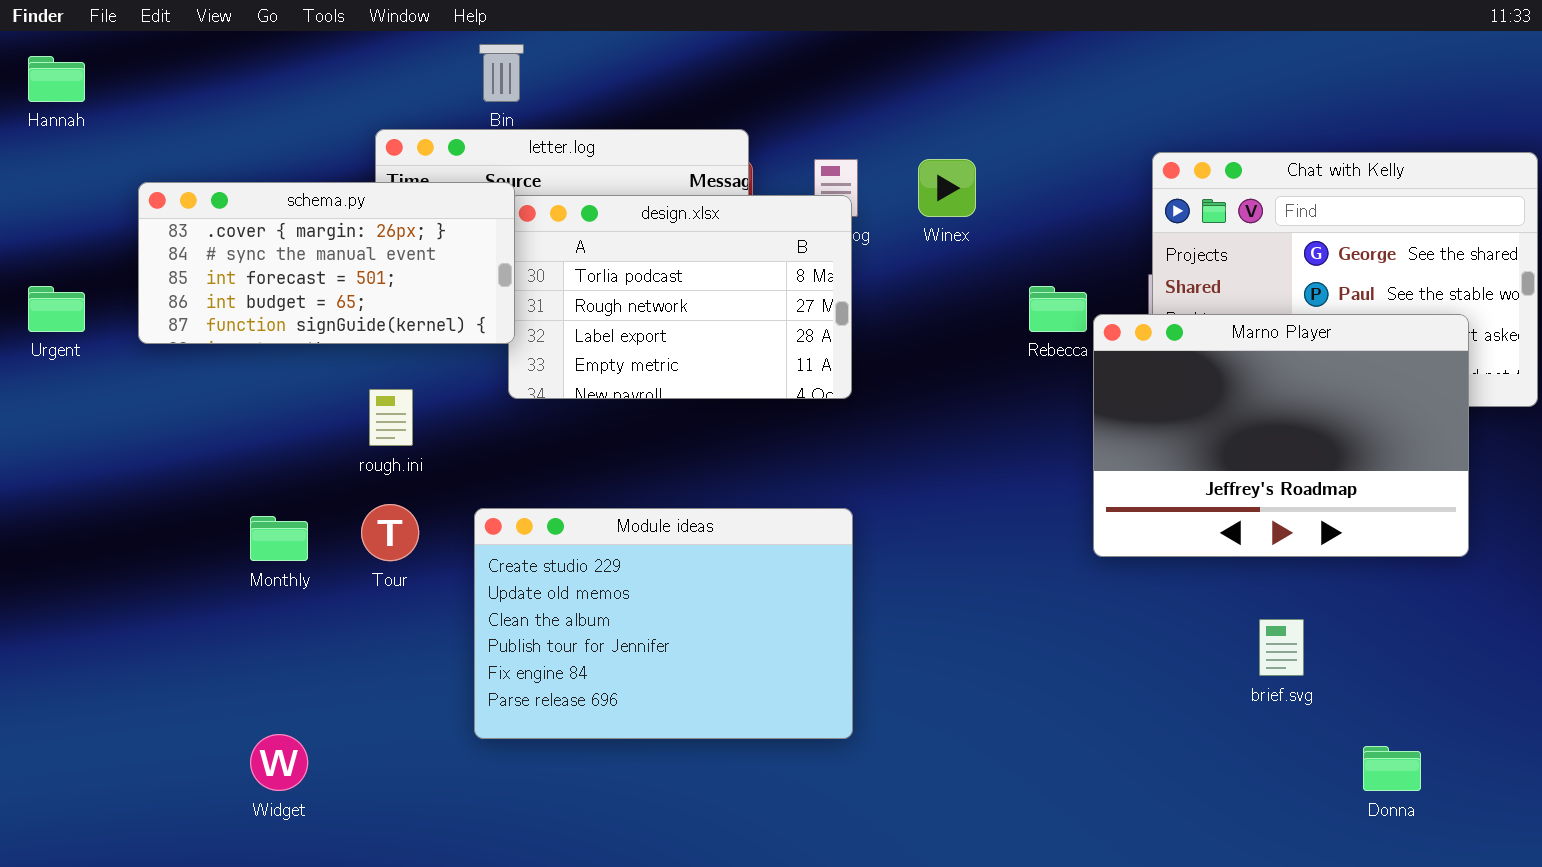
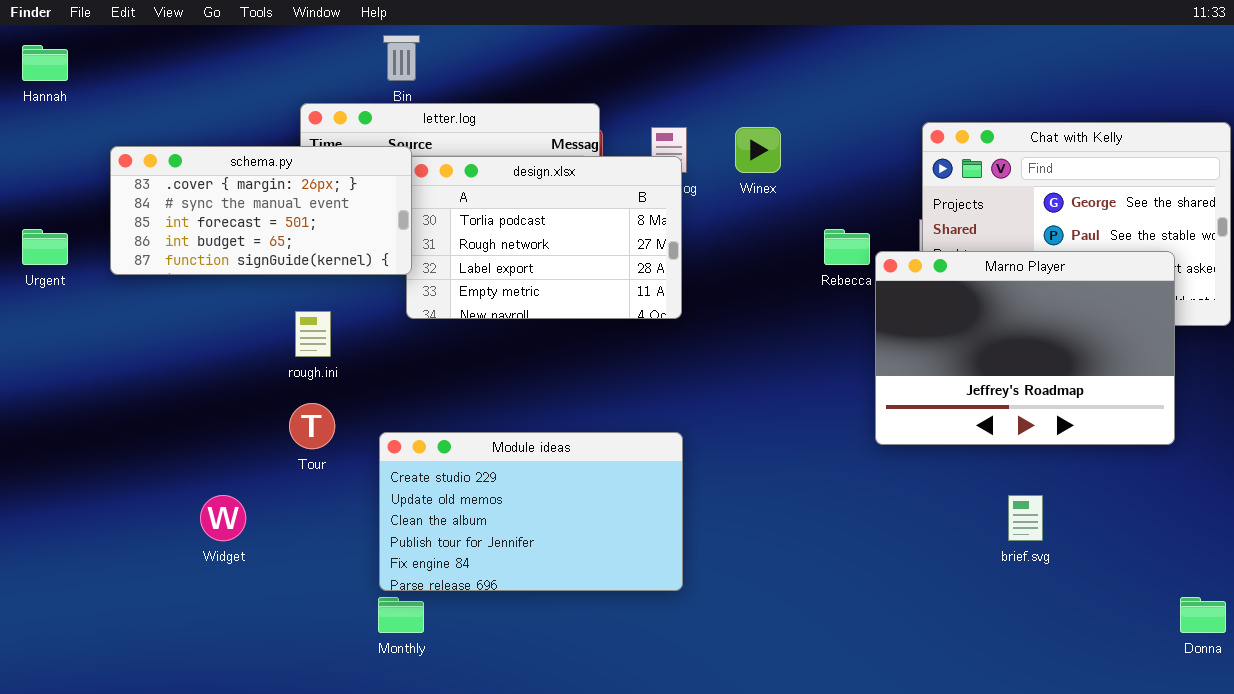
Module ideas: [474,508,853,739] -> [379,432,683,591], resized
Monthly: [250,516,308,561] -> [378,597,424,633], moved
Widget: [250,734,308,791] -> [200,495,246,541], moved
Donna: [1363,746,1421,791] -> [1180,597,1226,633], moved

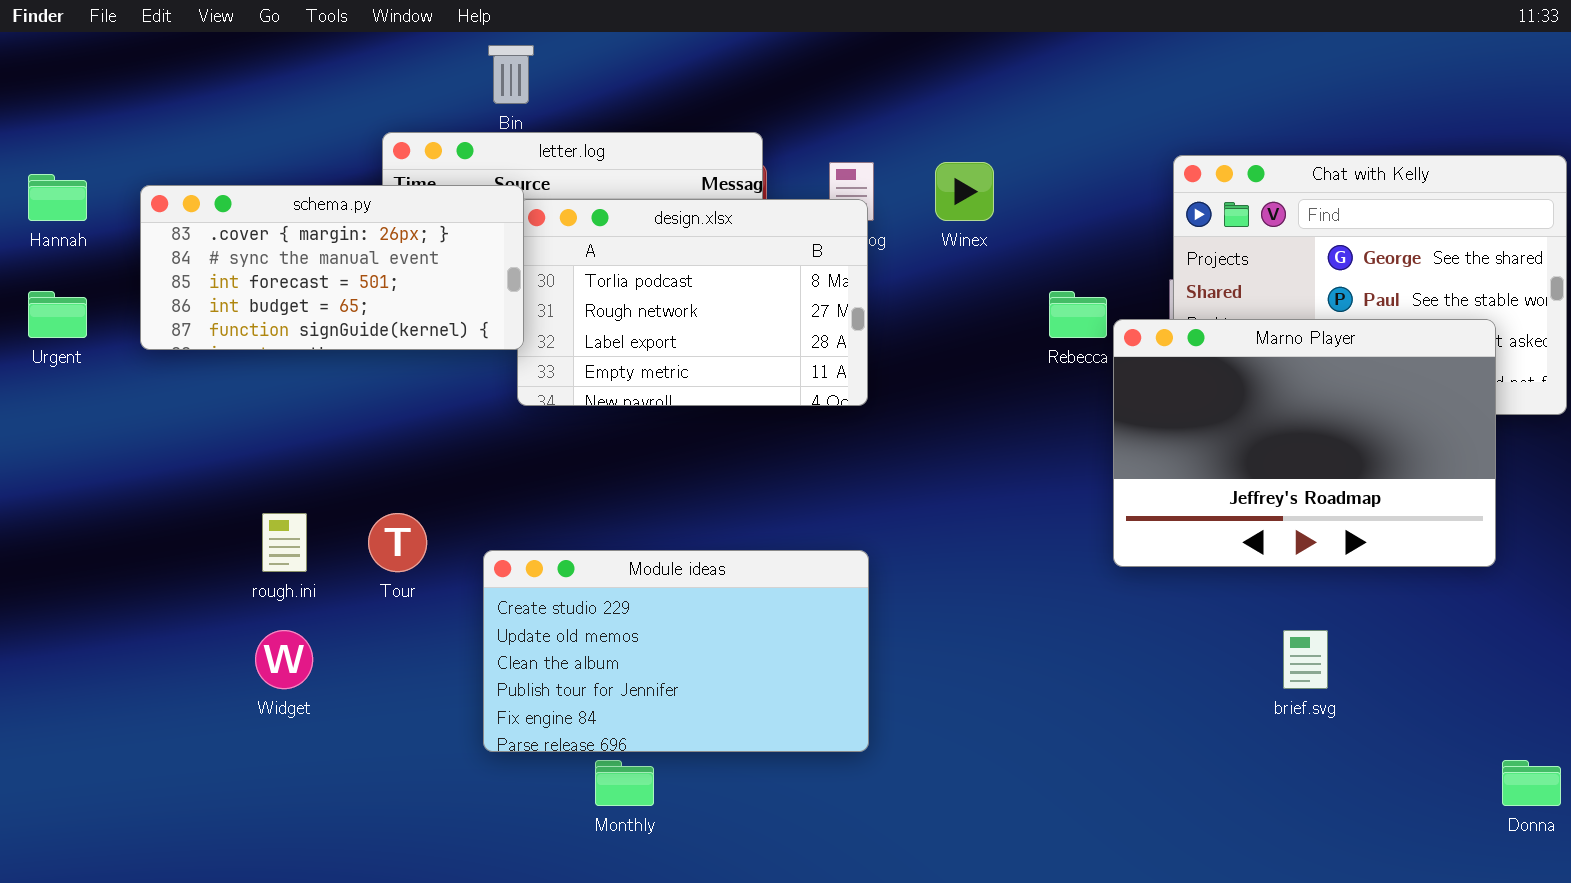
Hannah: [22,45,68,81] -> [28,174,87,221], moved
rough.ini: [295,311,331,357] -> [262,513,307,572], moved
Monthly: [378,597,424,633] -> [595,760,654,806], moved

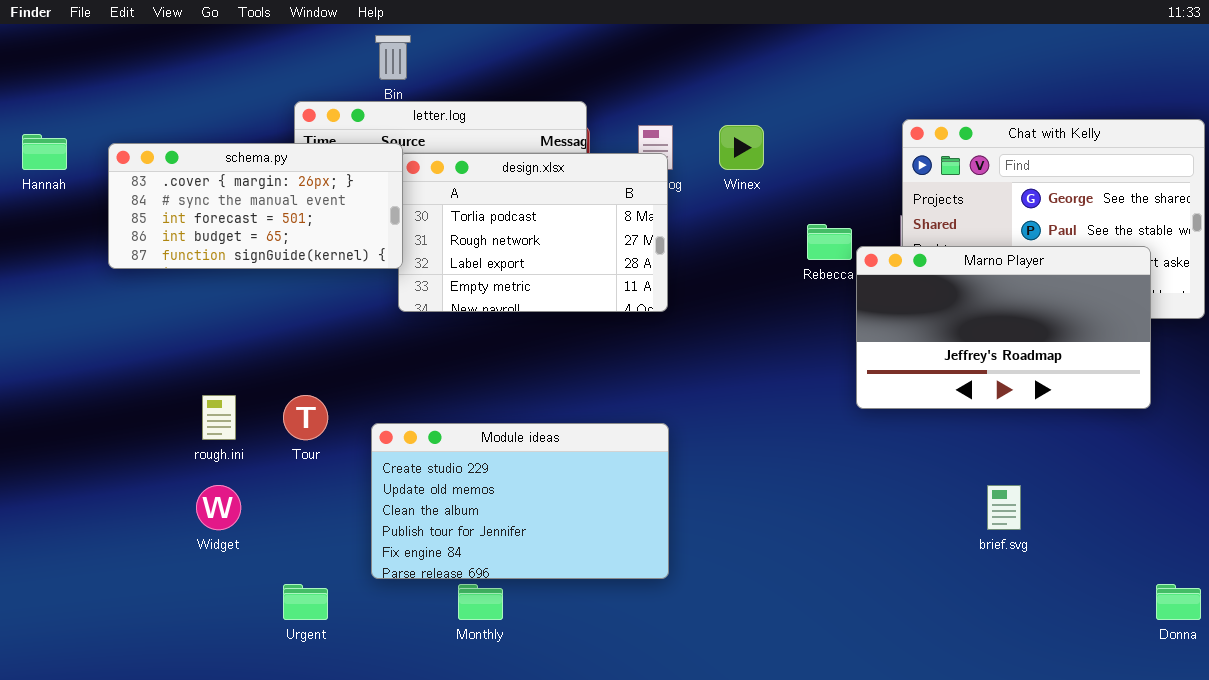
Urgent: [28,291,87,338] -> [283,584,328,620], moved
Marno Player: [1113,319,1496,567] -> [856,246,1151,409], resized

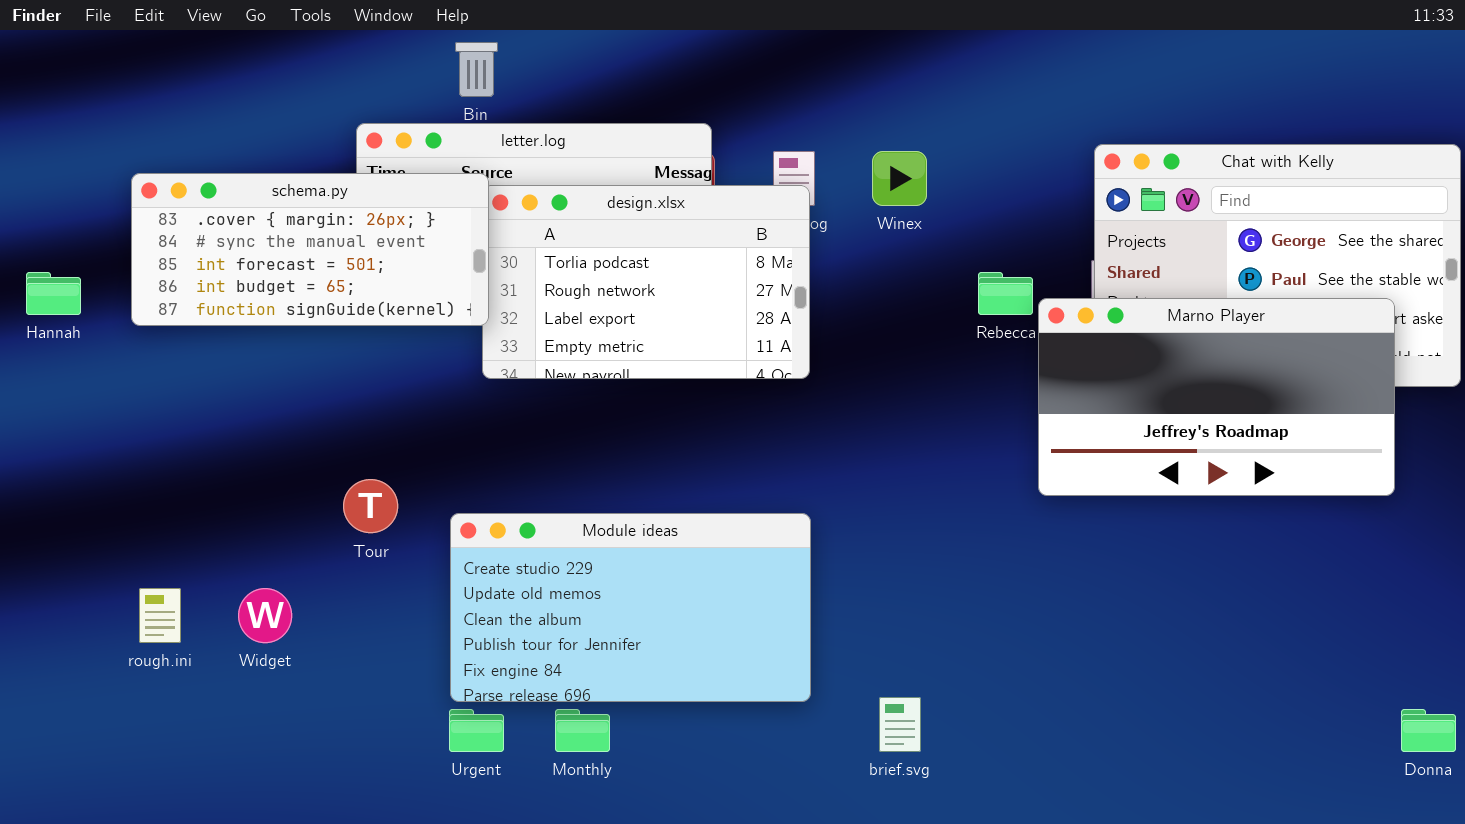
Hannah: [22,134,67,170] -> [26,272,81,315], moved
rough.ini: [202,395,236,440] -> [139,588,181,643], moved
brief.svg: [987,485,1021,530] -> [879,697,921,752], moved
Urgent: [283,584,328,620] -> [449,709,504,752], moved

